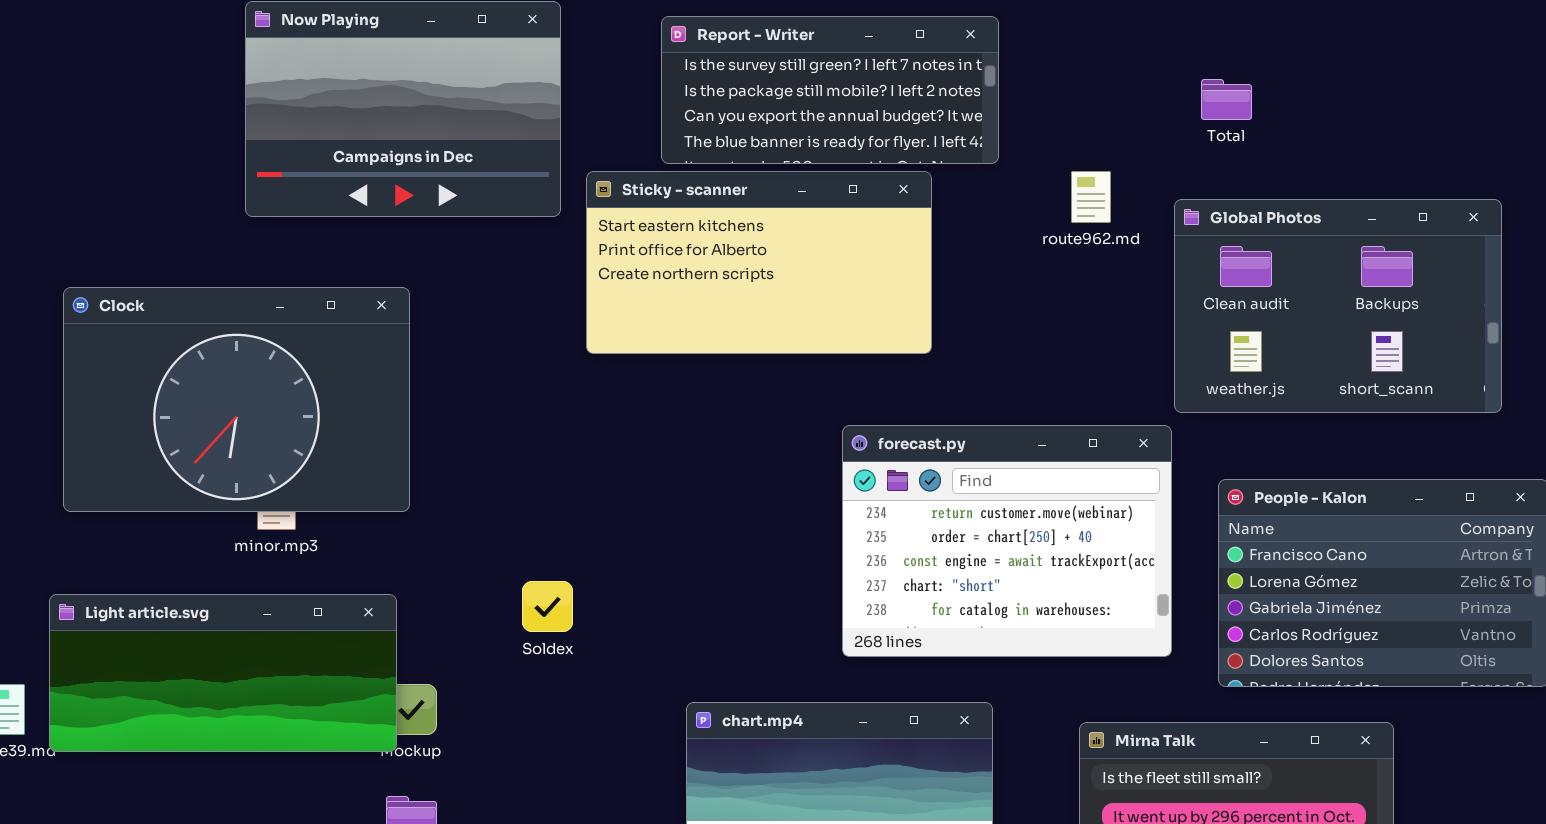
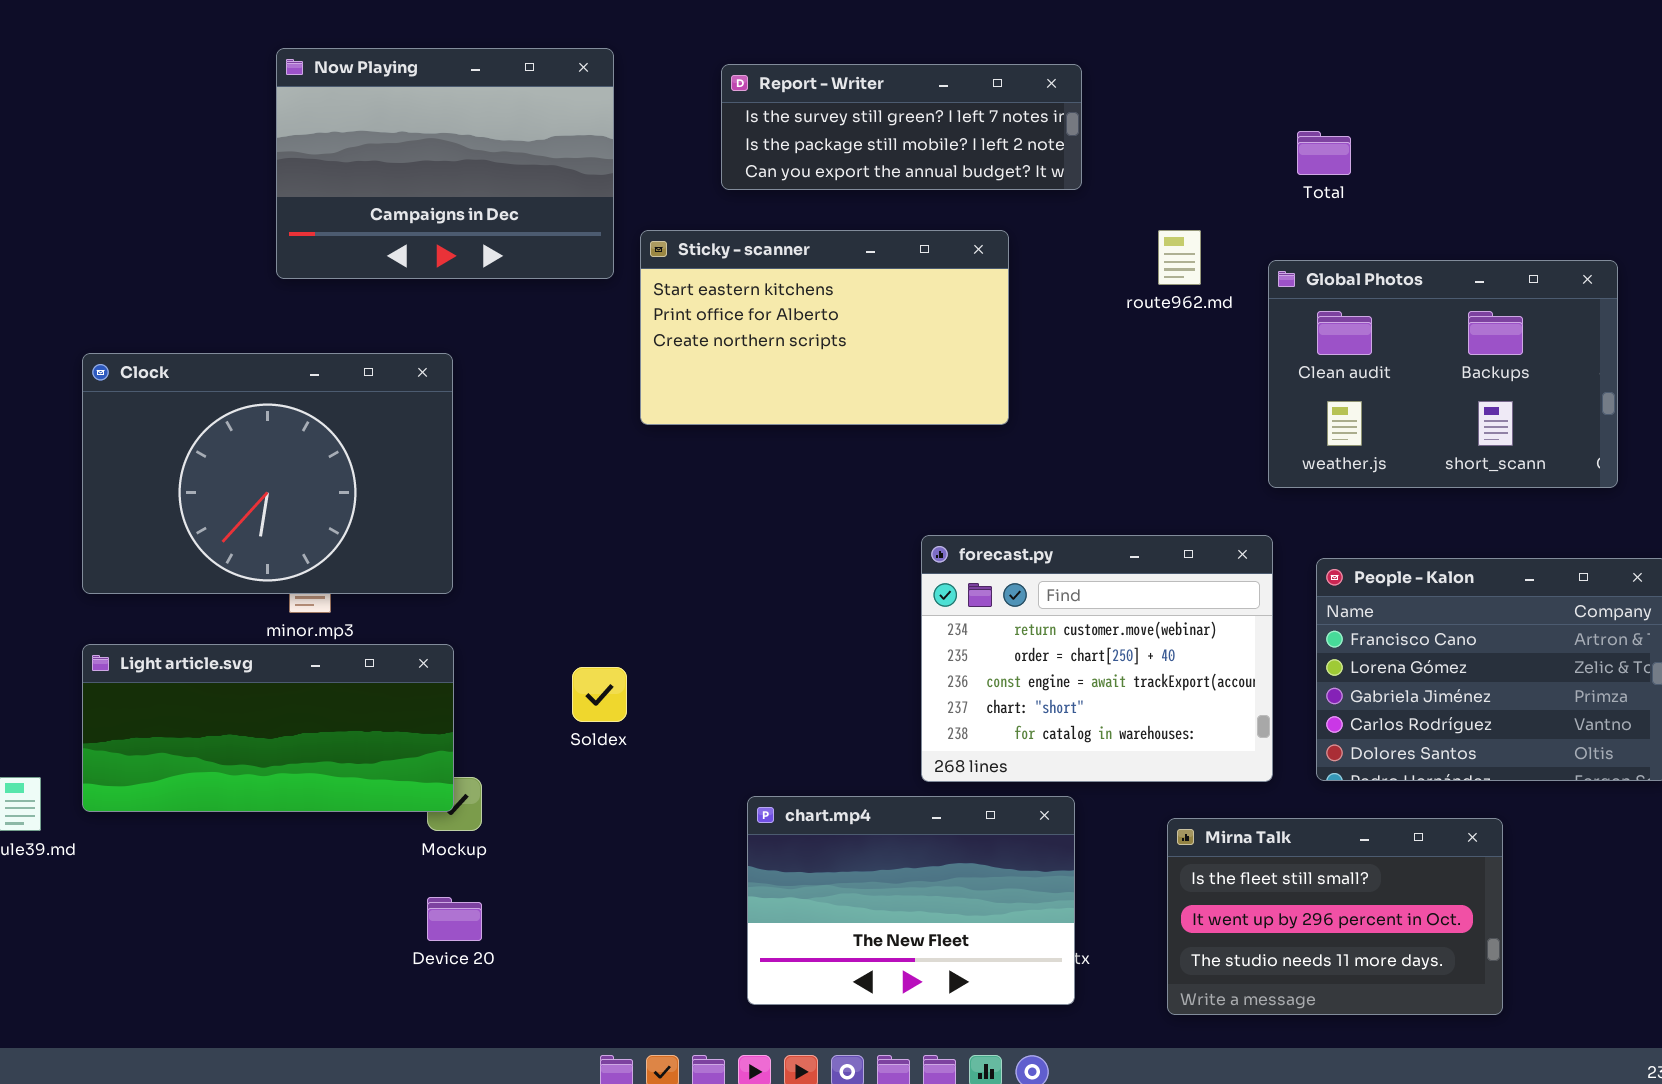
Report - Writer: [661,16,999,164] -> [721,64,1082,190], resized
forecast.py: [842,425,1172,657] -> [921,535,1273,782], moved
Light article.svg: [49,594,397,752] -> [82,644,454,812], moved

